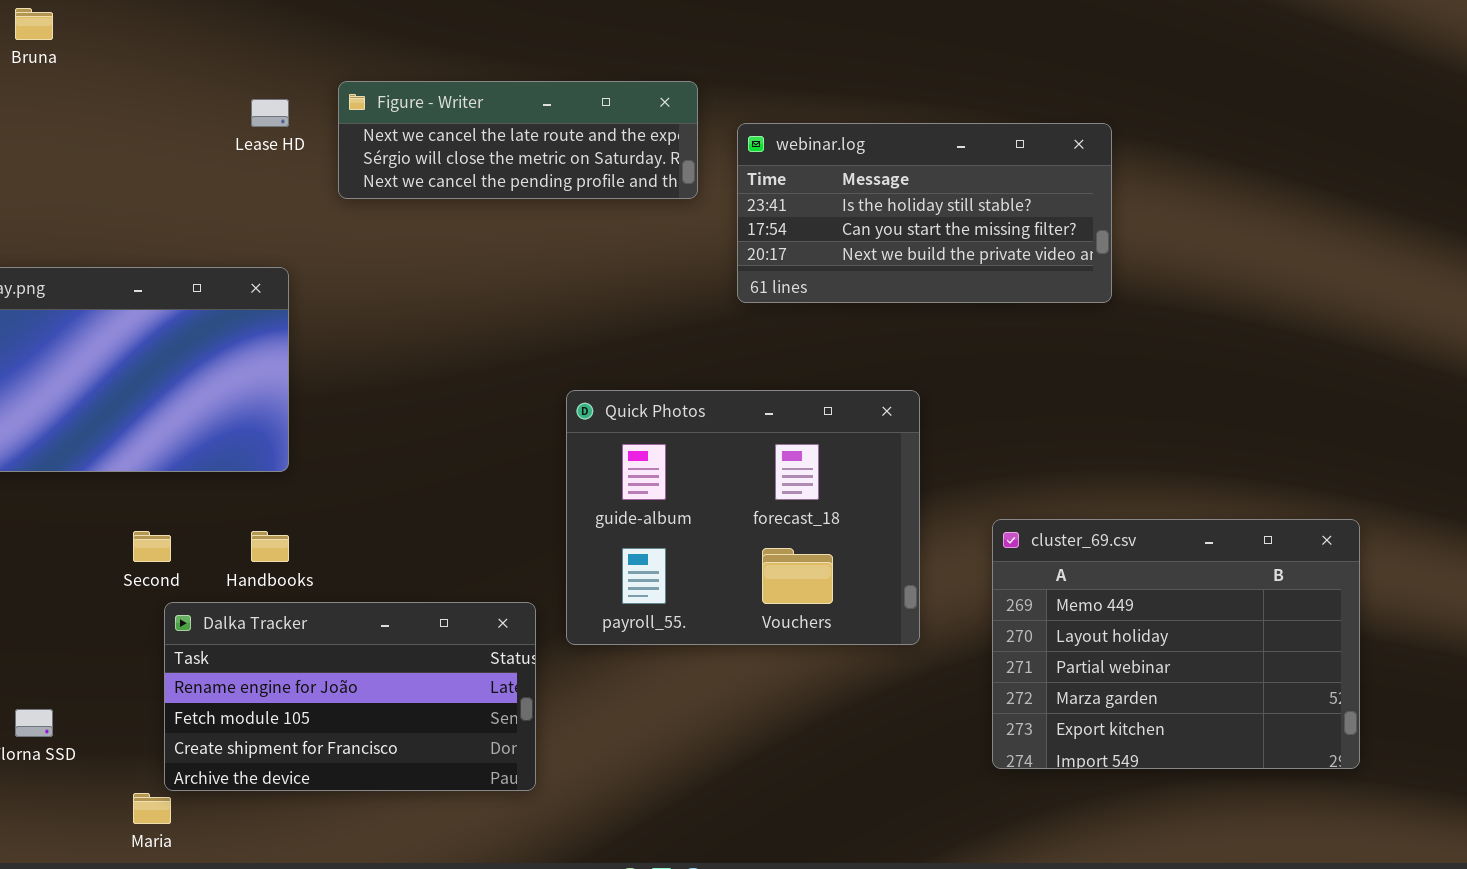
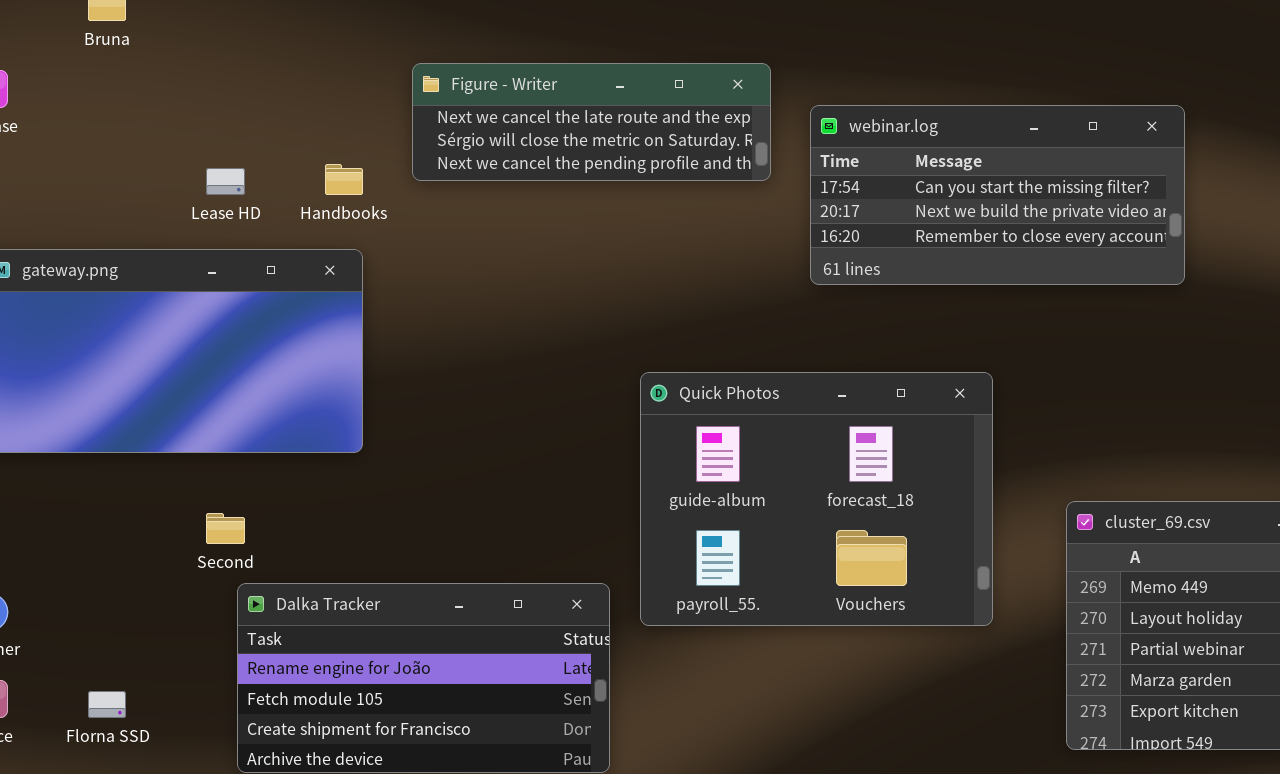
Lease HD: [251,99,289,127] -> [206,168,245,195], moved
webinar.log: [737,123,1112,303] -> [810,105,1185,285], scrolled down 1 row
Handbooks: [251,531,289,562] -> [325,164,363,195], moved

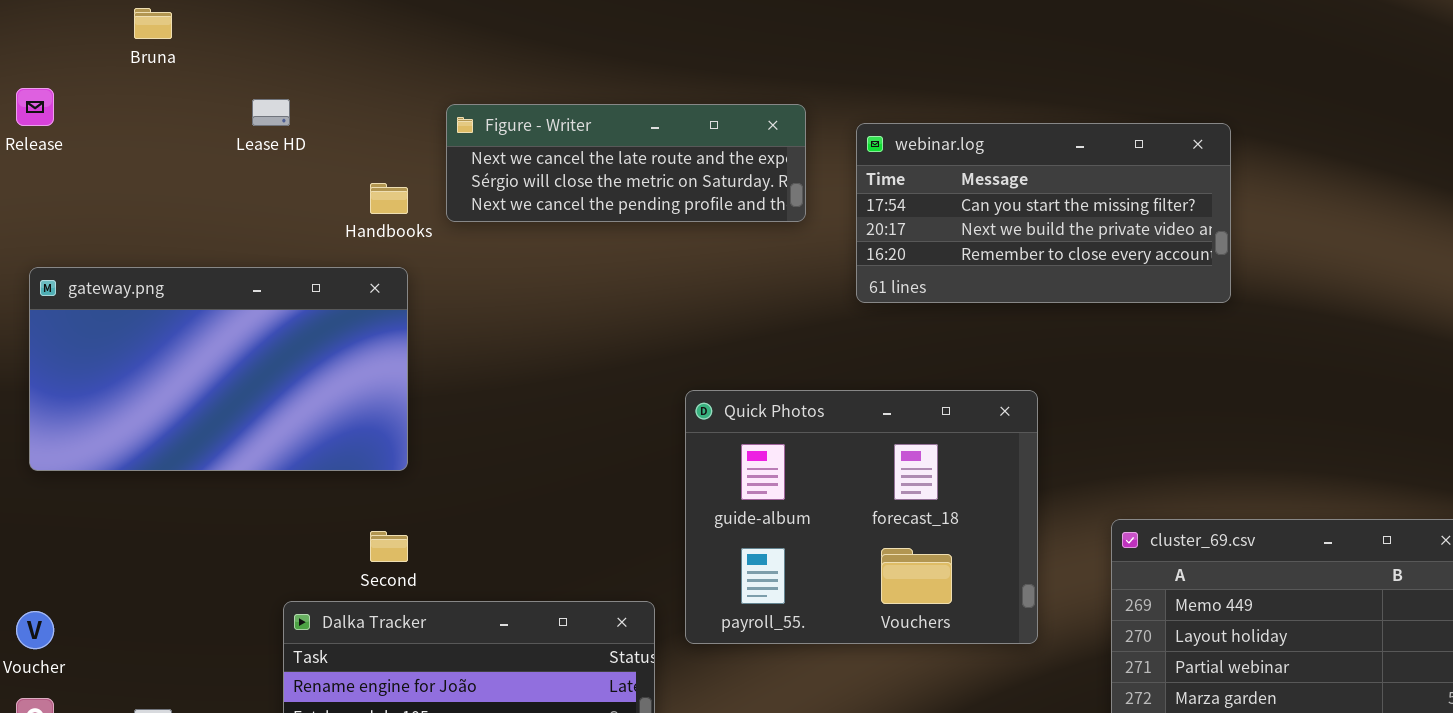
Figure - Writer: [412,63,771,181] -> [446,104,806,222], moved
Lease HD: [206,168,245,195] -> [252,99,290,126], moved
Second: [206,513,245,544] -> [370,531,408,562], moved

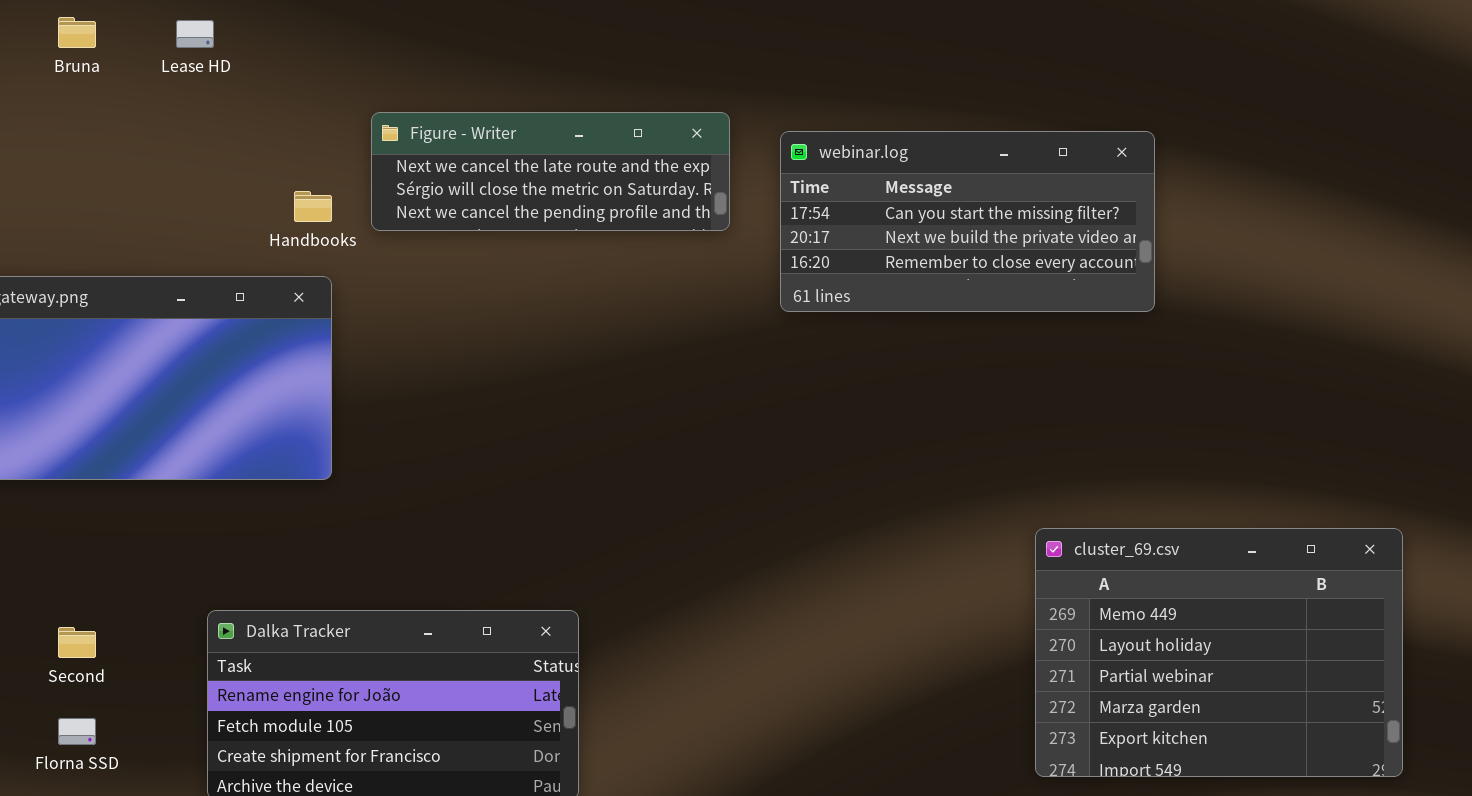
Lease HD: [252,99,290,126] -> [176,20,214,48], moved
Quick Photos: [685,390,1038,644] -> none, closed
Second: [370,531,408,562] -> [58,627,96,658], moved

